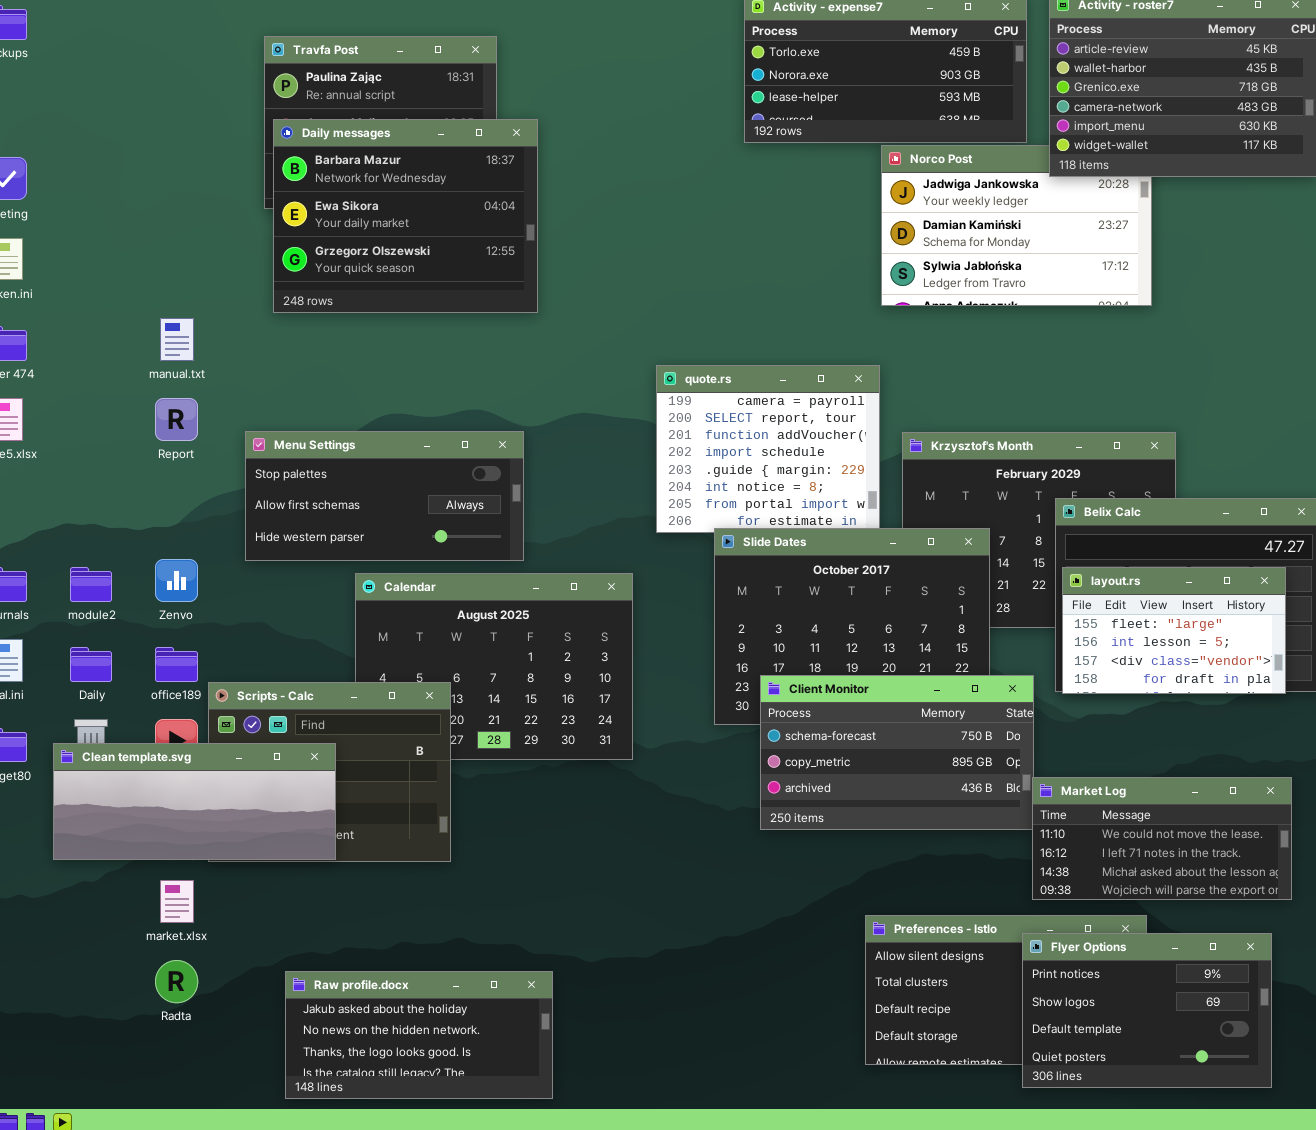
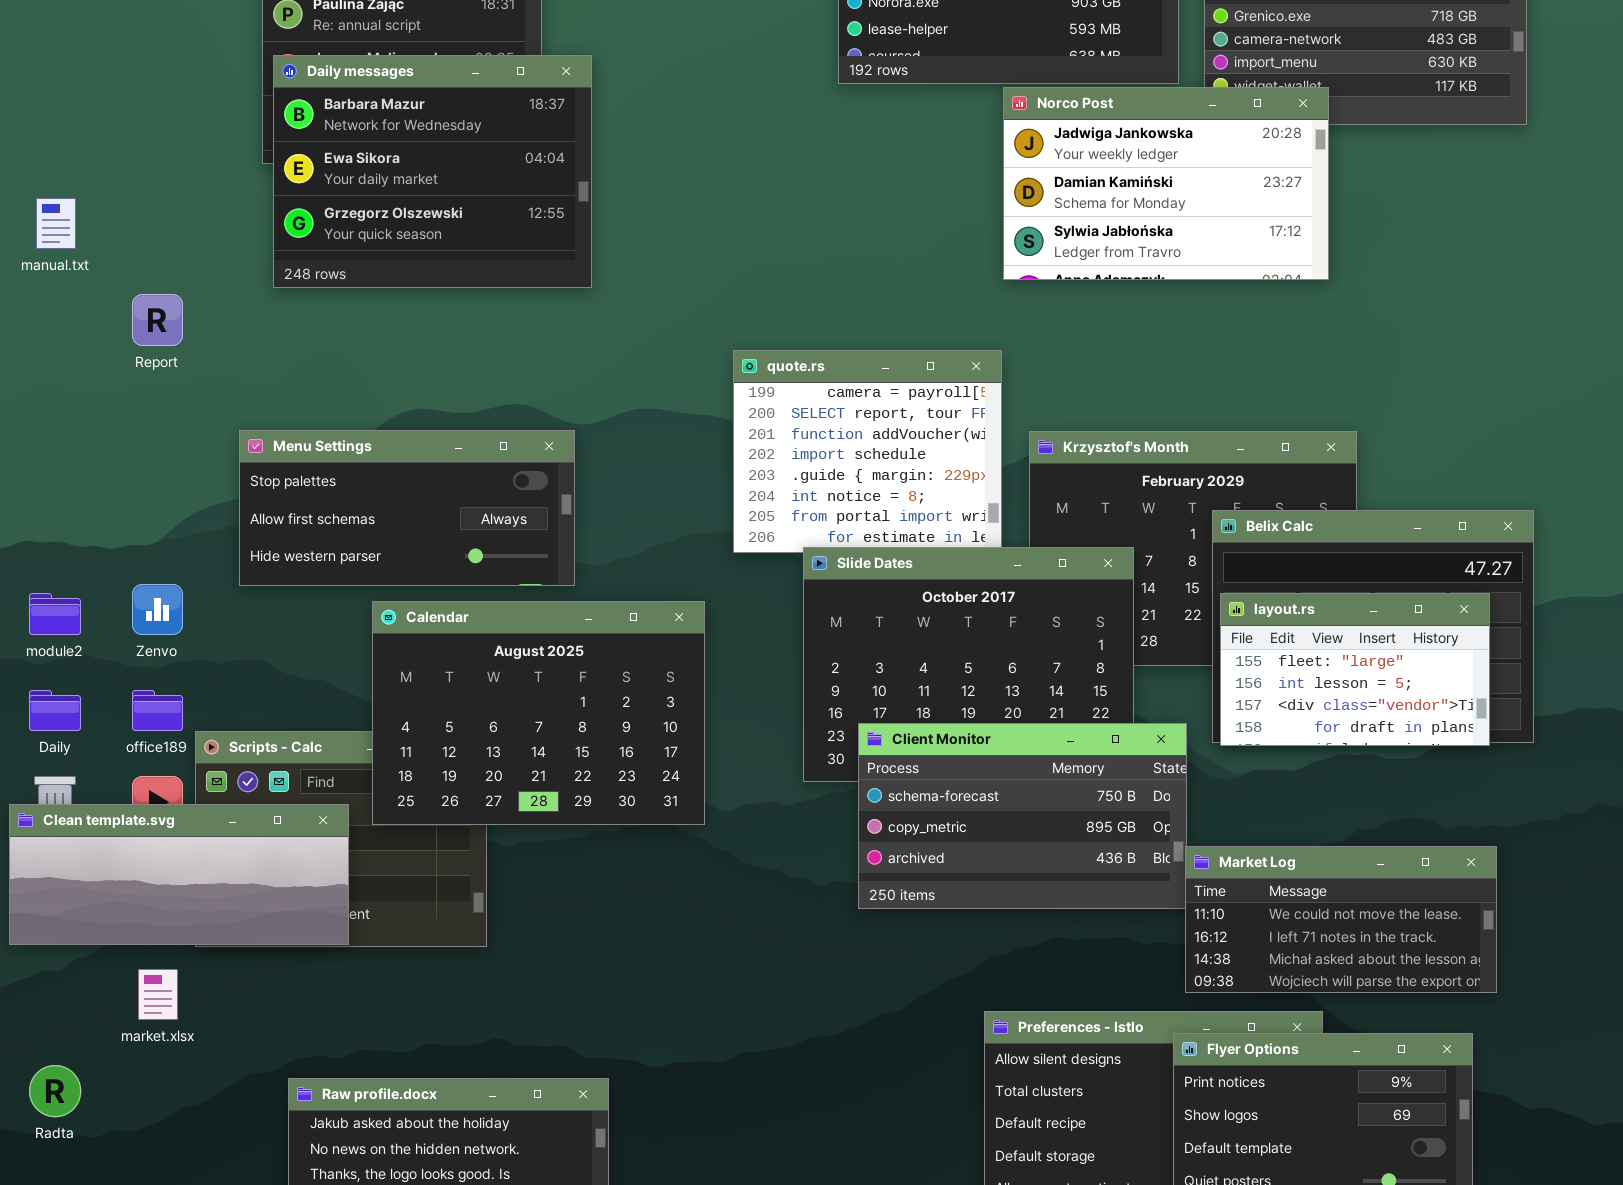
Norco Post: [881,145,1152,306] -> [1003,87,1329,280], raised
manual.txt: [160,318,194,361] -> [36,198,76,249], moved
Report: [155,398,198,441] -> [132,294,183,346], moved
Calendar: [355,573,633,760] -> [372,601,705,825], raised
Radta: [155,960,198,1003] -> [29,1065,81,1117], moved

